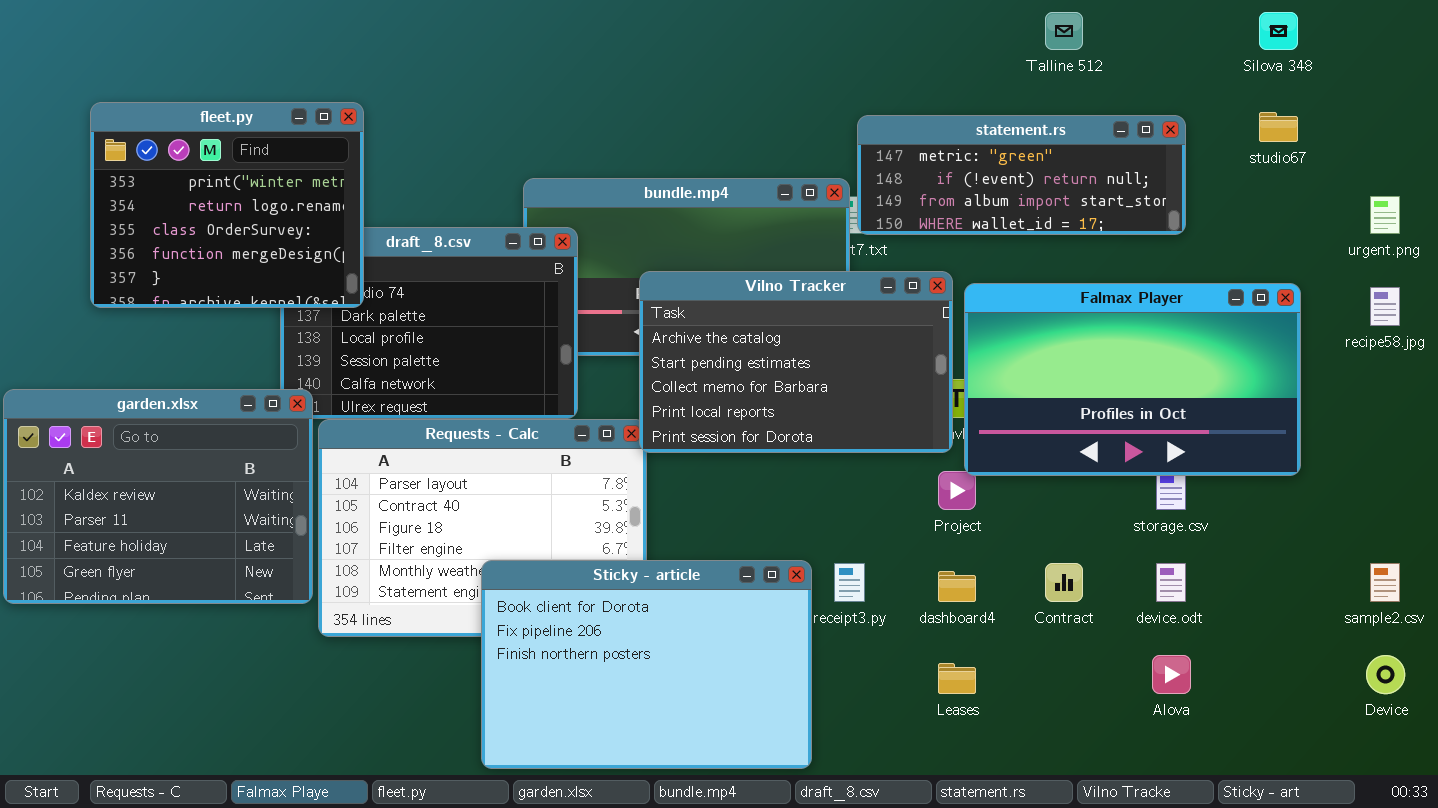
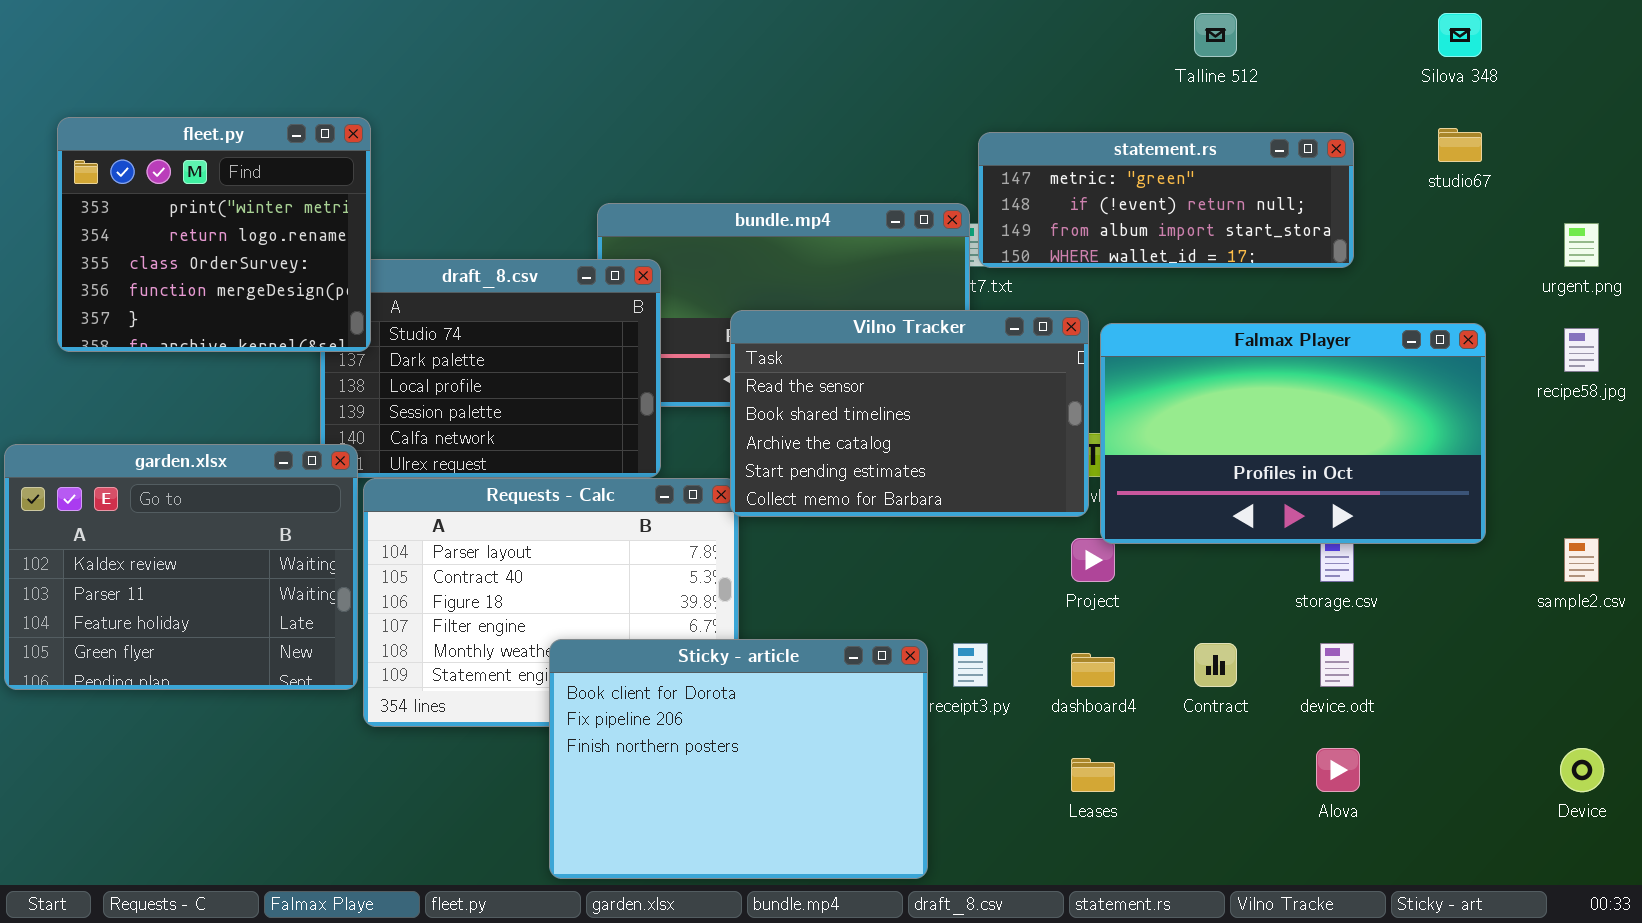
fleet.py: [90,102,364,308] -> [57,117,371,352], moved
Vilno Tracker: [639,271,953,453] -> [730,310,1089,517], scrolled up 2 rows
sample2.csv: [1370,563,1400,602] -> [1564,538,1599,582], moved

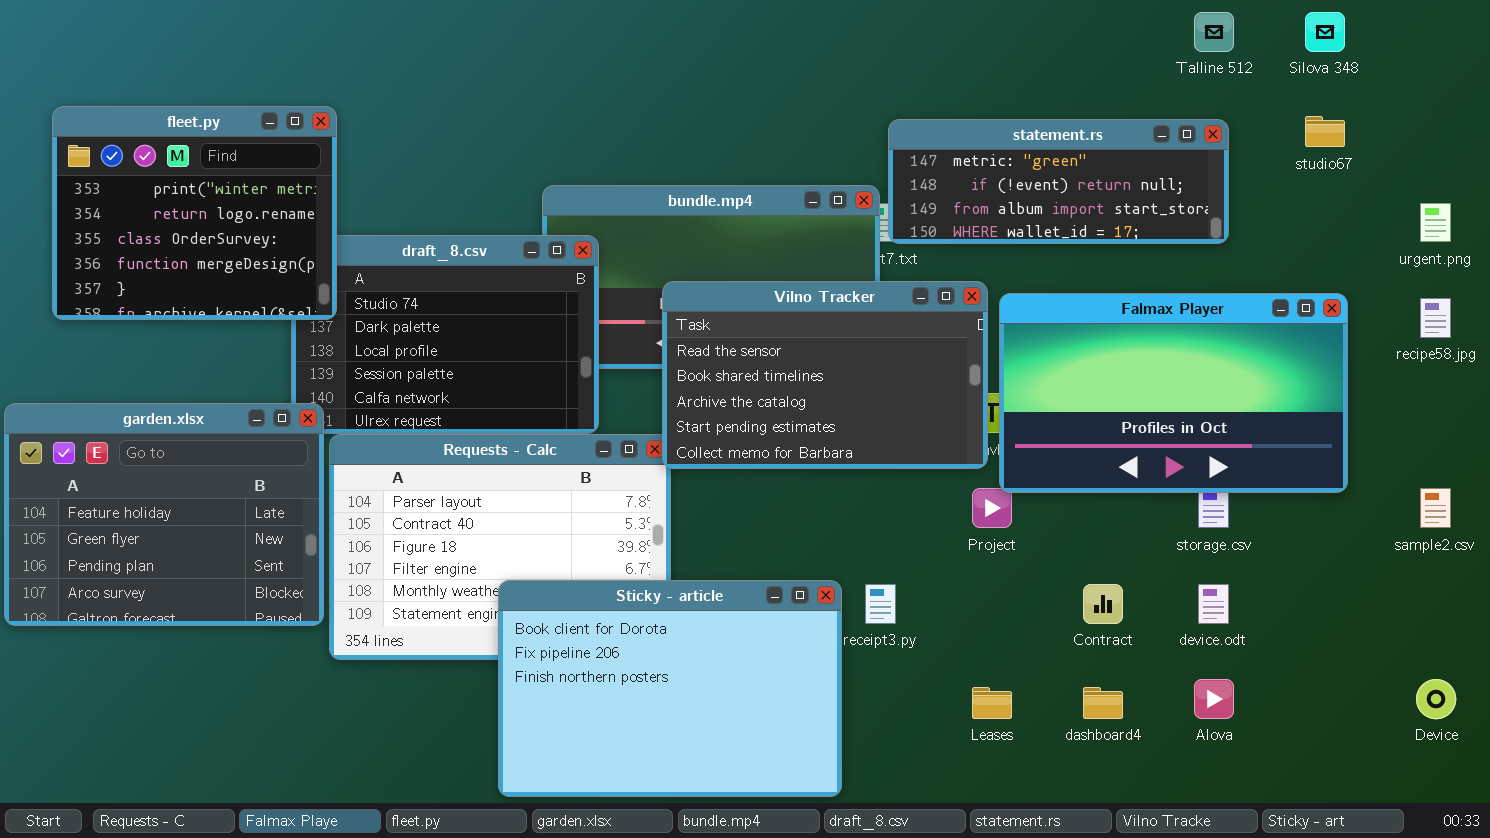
Talline 512: [1194,13,1237,57] -> [1194,12,1234,52], moved
garden.xlsx: [4,444,358,690] -> [4,403,324,626], scrolled down 2 rows
dashboard4: [1071,653,1115,687] -> [1083,687,1123,719], moved

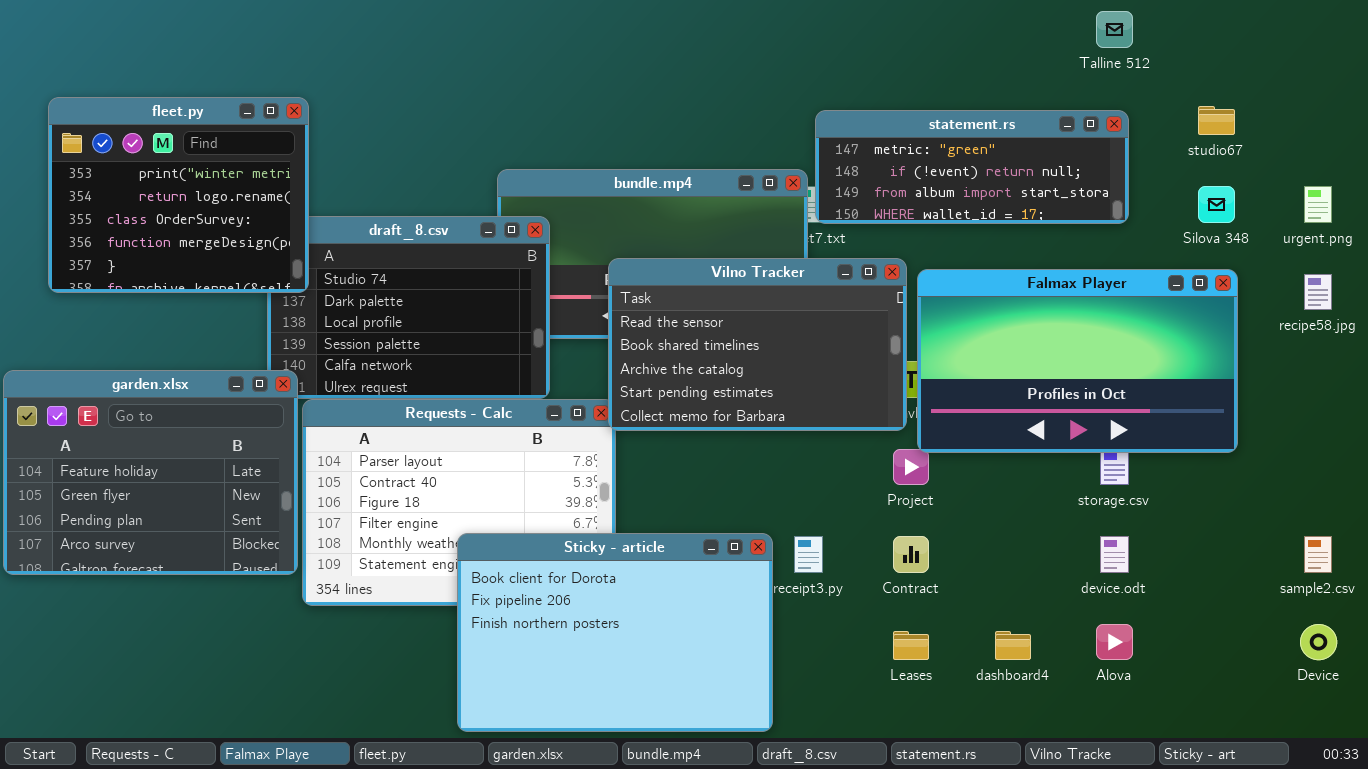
Silova 348: [1305,12,1345,52] -> [1198,186,1235,223], moved
sample2.csv: [1420,488,1451,528] -> [1304,536,1332,573], moved
Contract: [1083,584,1123,624] -> [893,536,929,573], moved

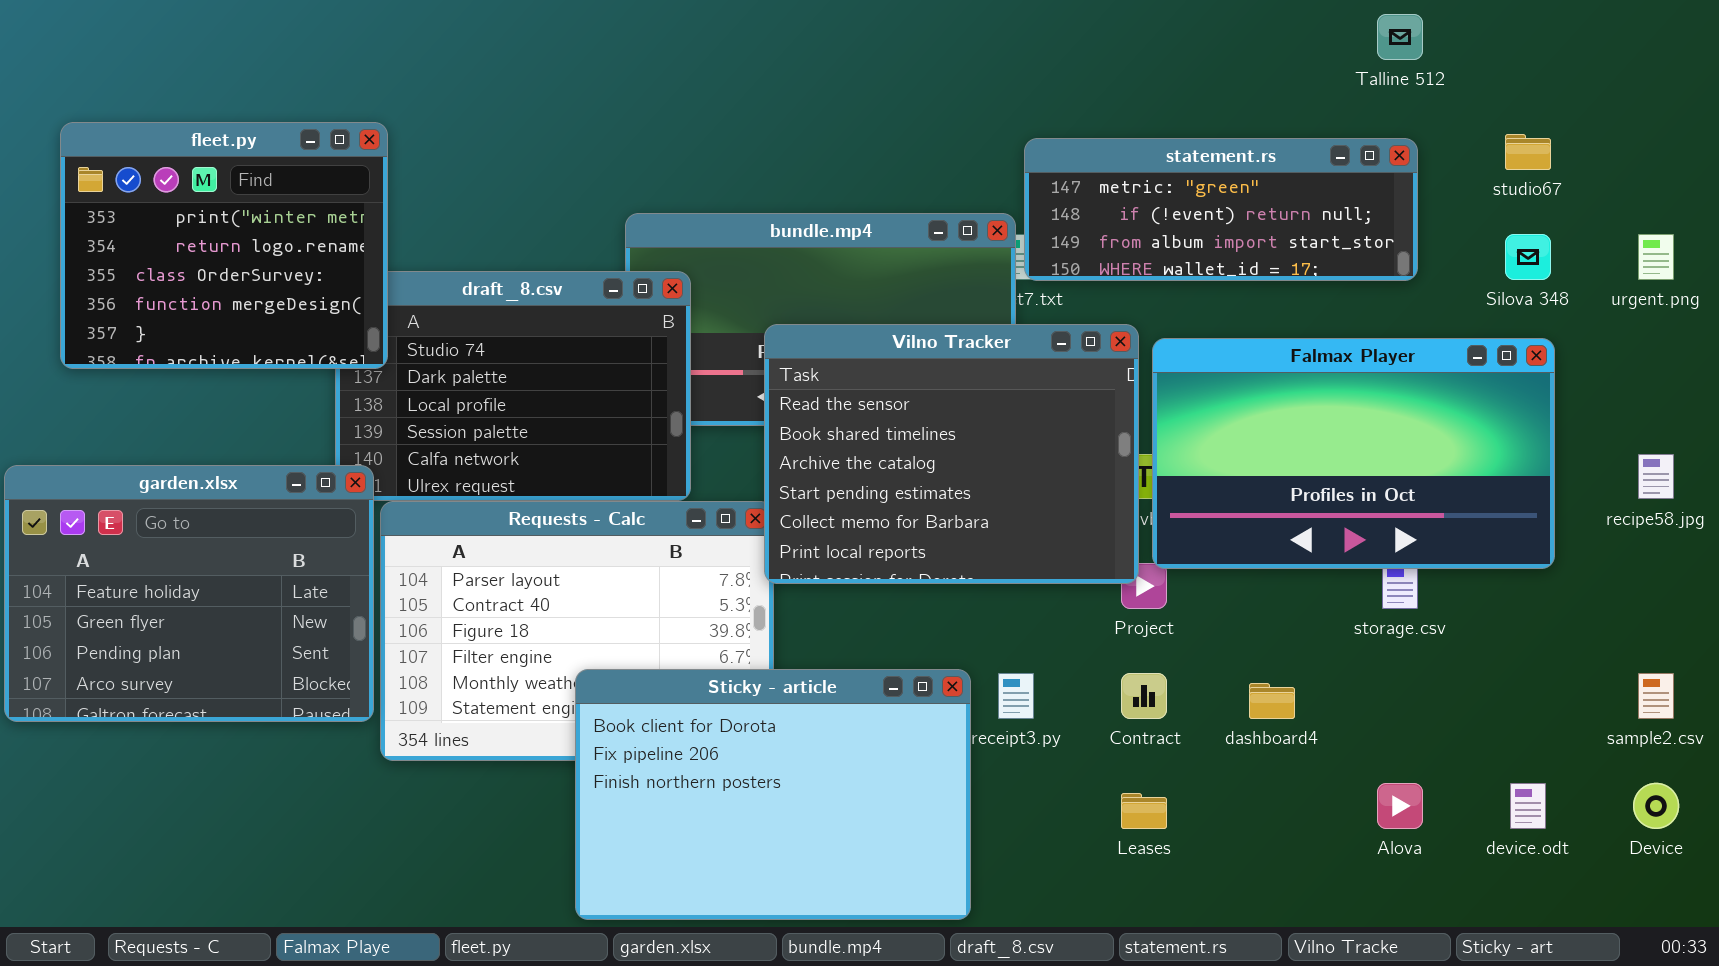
Vilno Tracker: [608,258,907,431] -> [764,324,1139,584], resized
recipe58.jpg: [1304,274,1332,310] -> [1638,454,1674,499], moved
device.odt: [1100,536,1129,573] -> [1510,783,1546,829], moved
dashboard4: [995,631,1031,660] -> [1249,683,1295,719], moved

